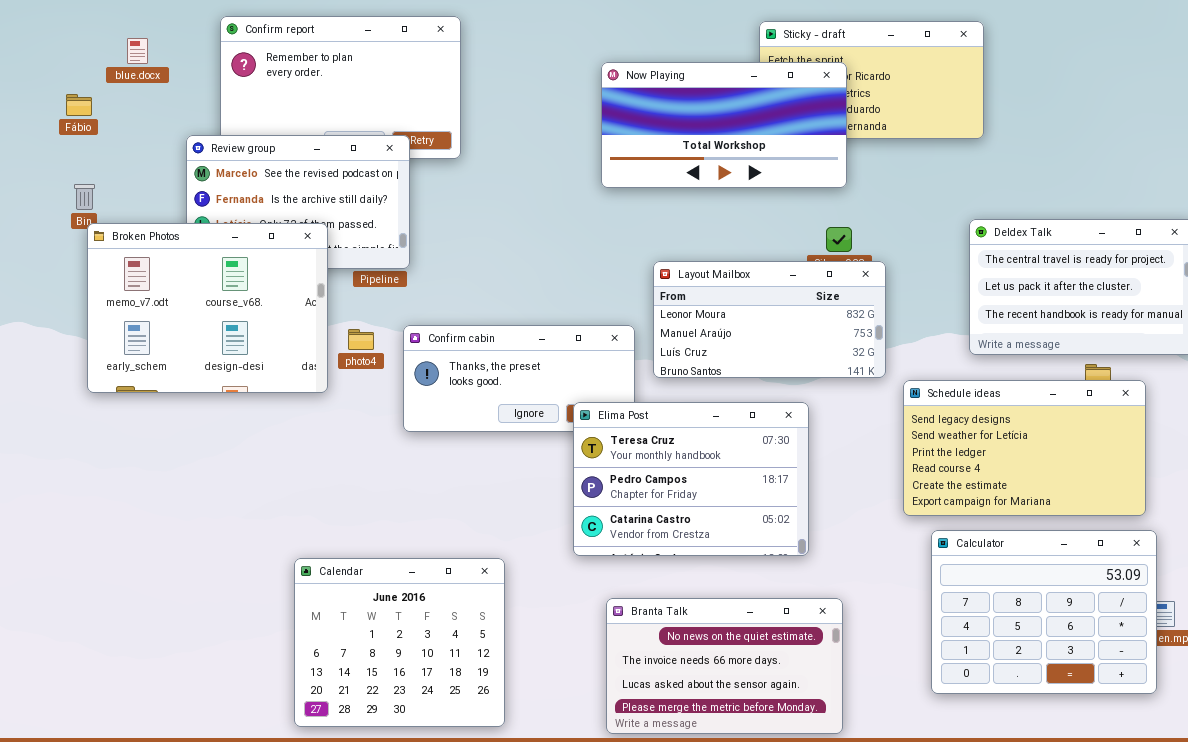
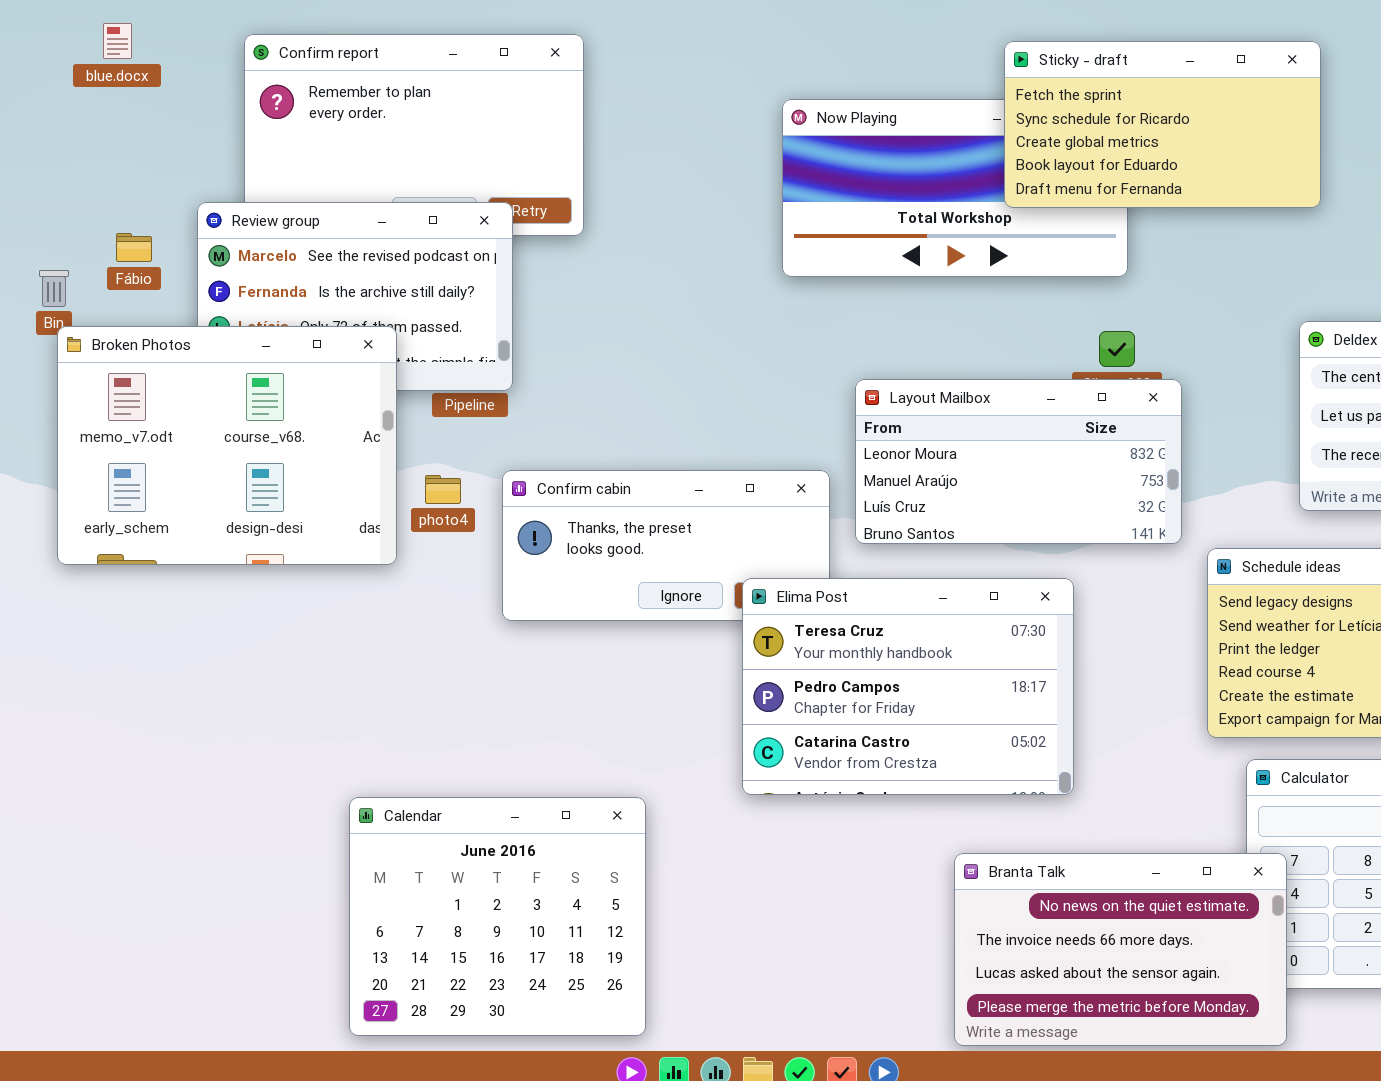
Sticky - draft: [759,21,984,139] -> [1004,41,1321,208], raised
blue.docx: [127,38,148,64] -> [103,23,132,59], moved
Fábio: [66,94,92,116] -> [116,233,152,262], moved
Branta Talk: [606,598,843,734] -> [954,853,1287,1046], moved

